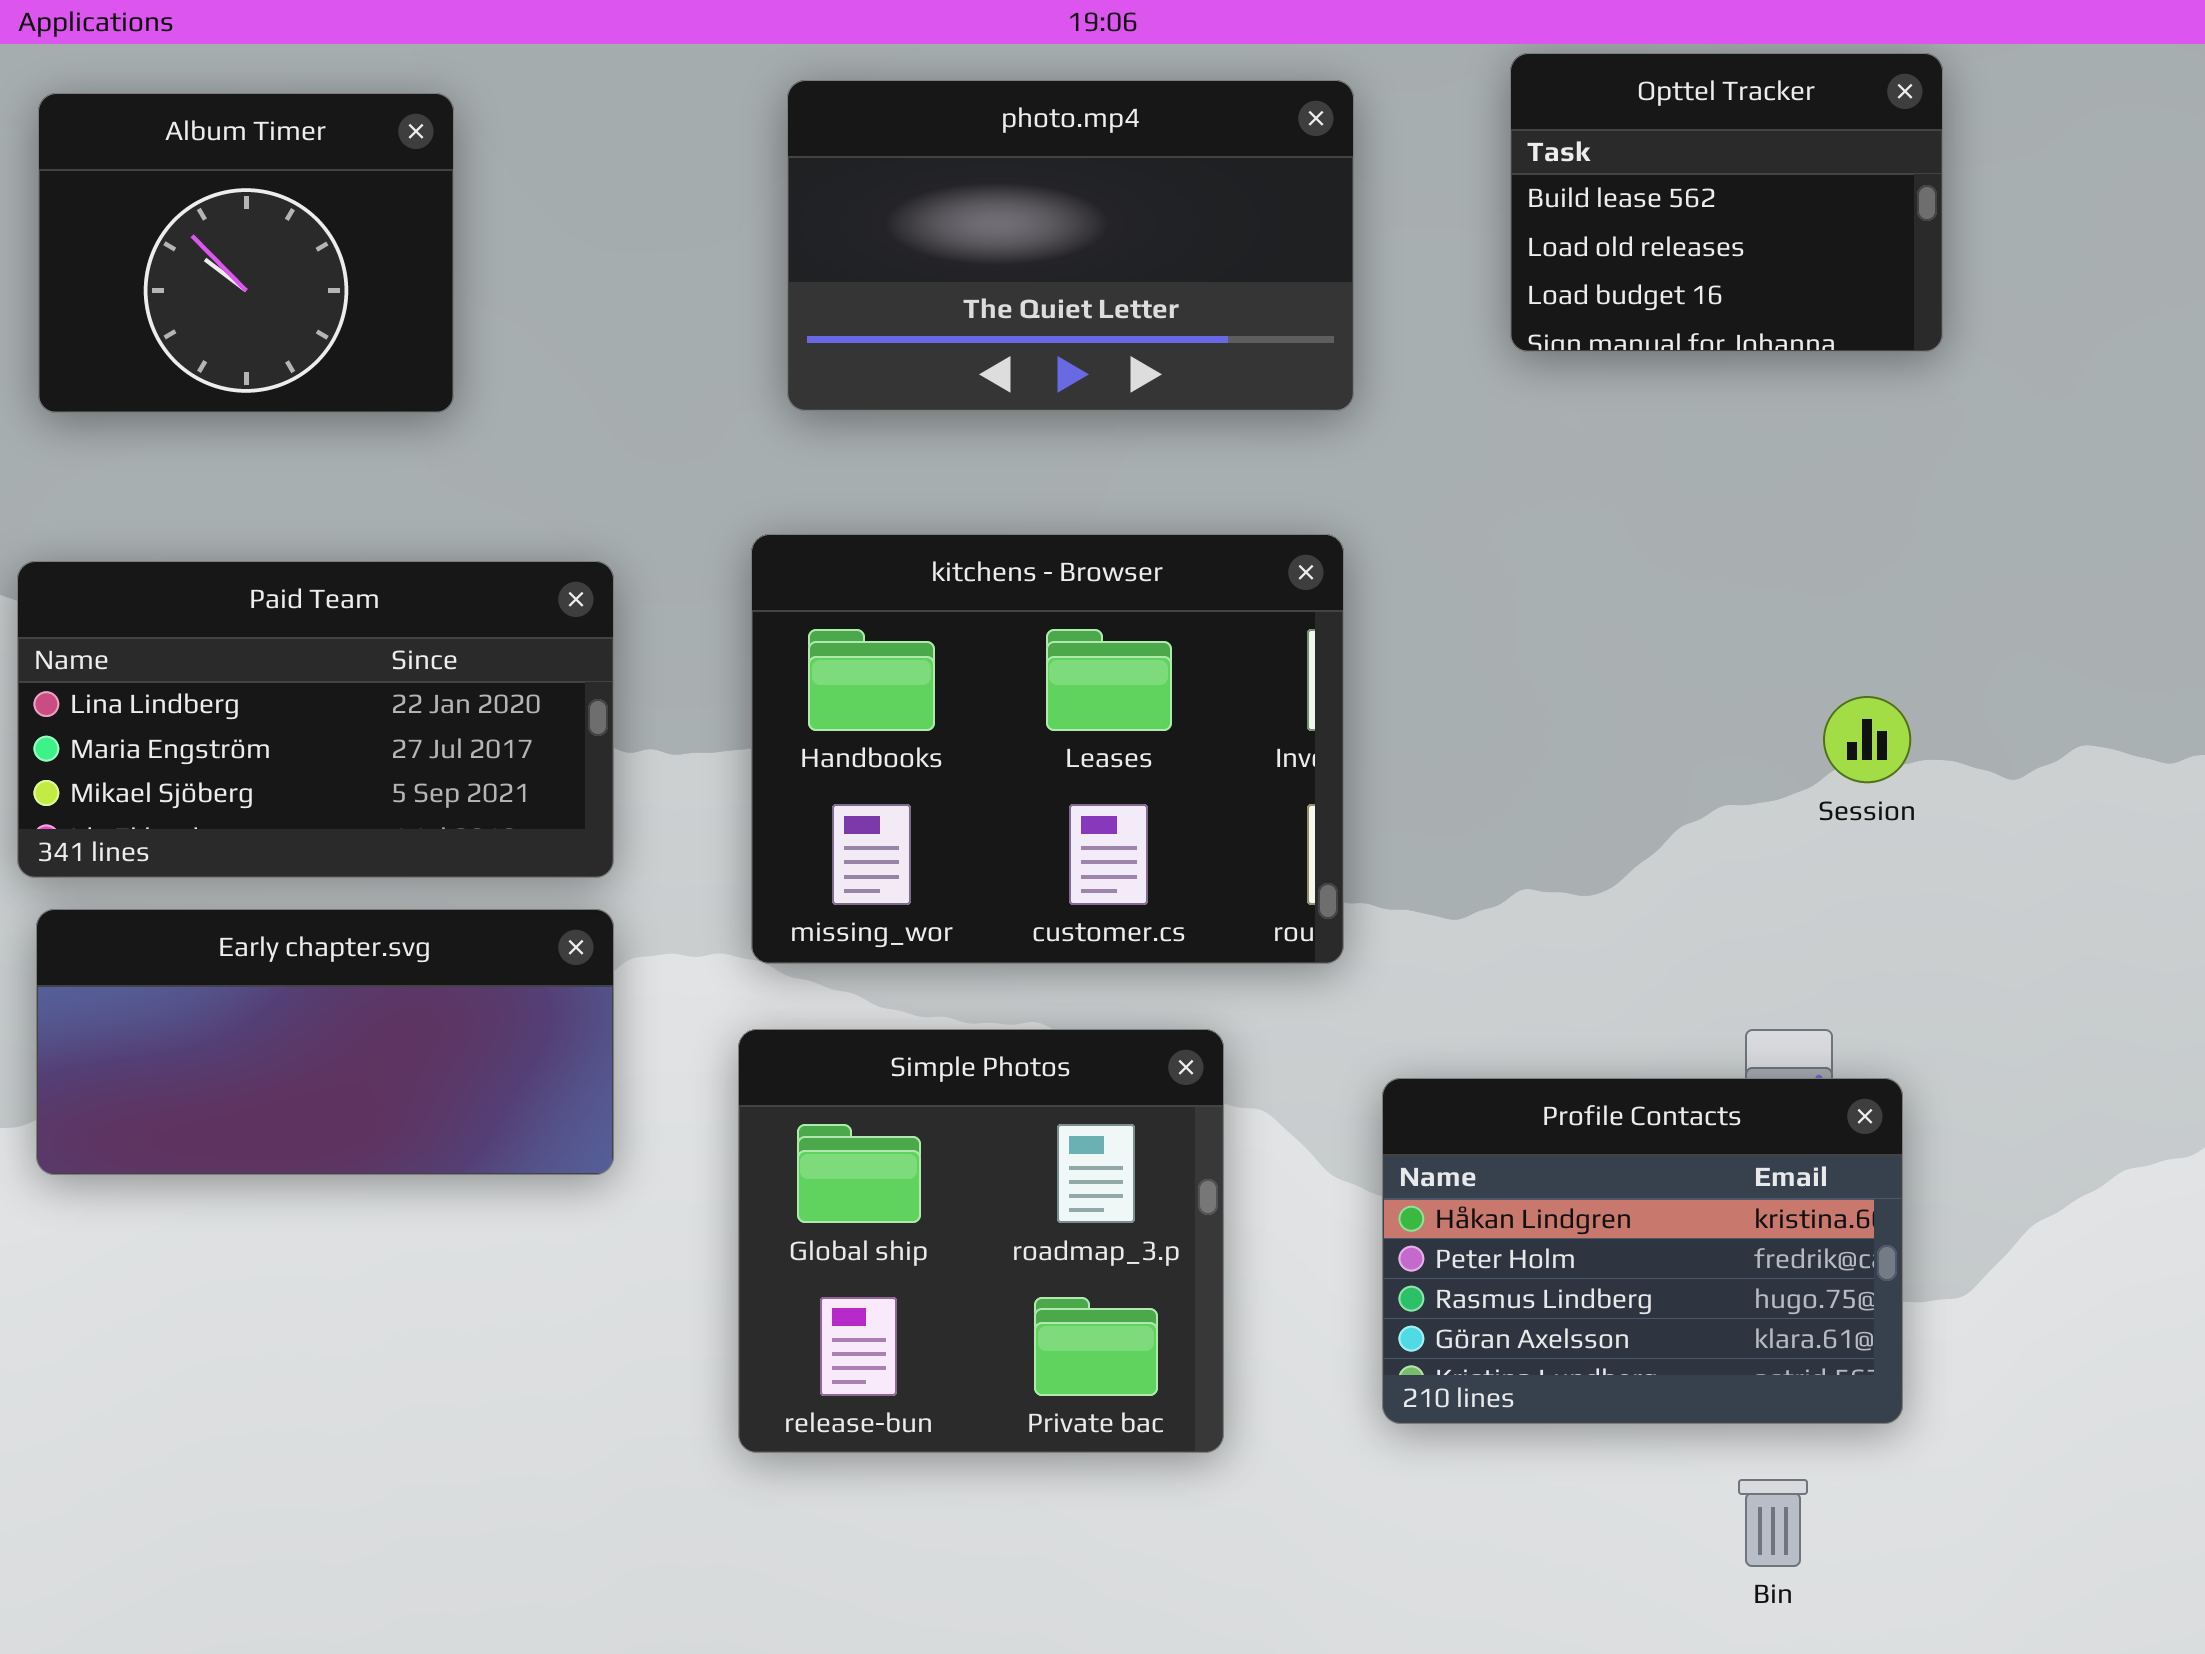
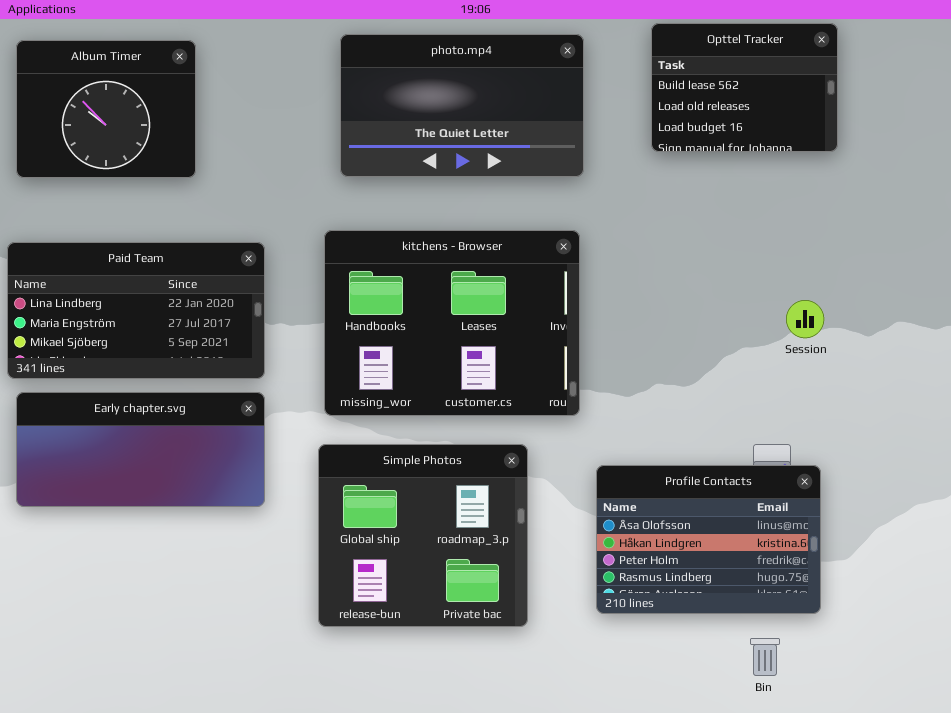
Profile Contacts: [1382,1078,1903,1424] -> [596,465,821,614], scrolled up 1 row

